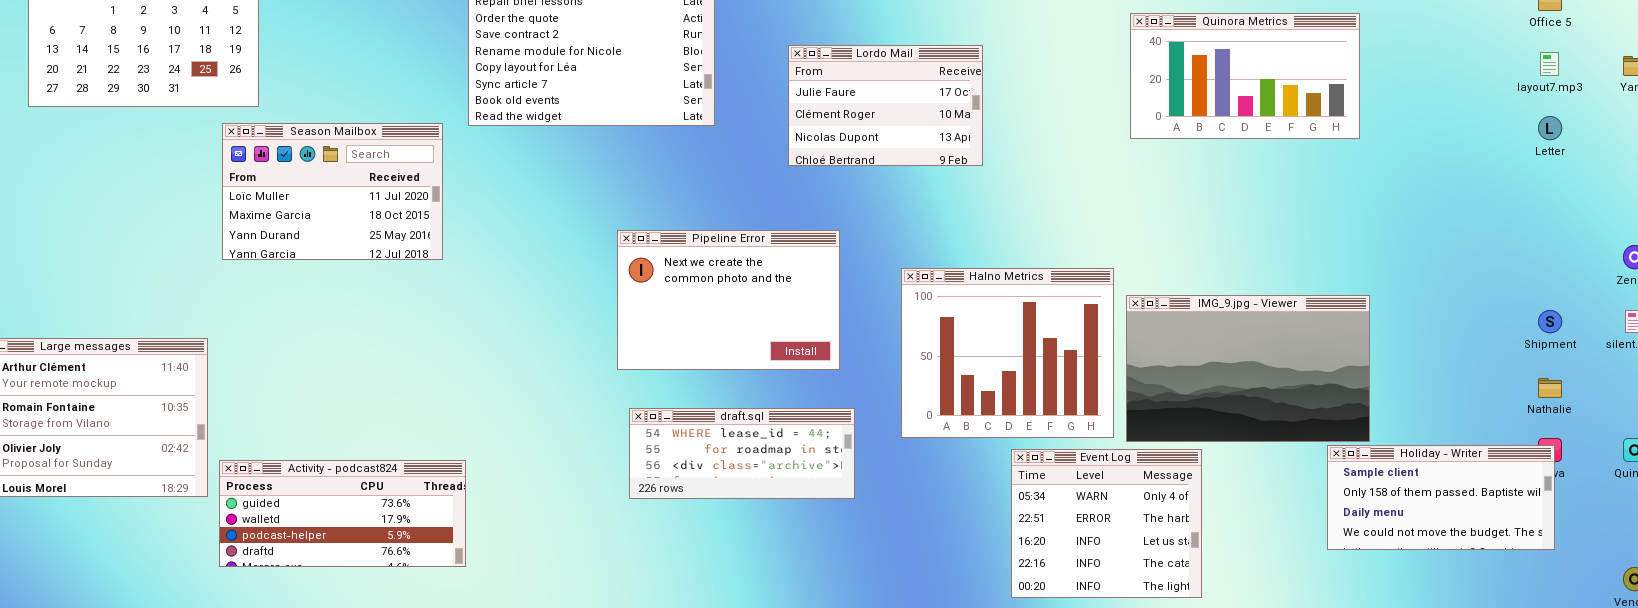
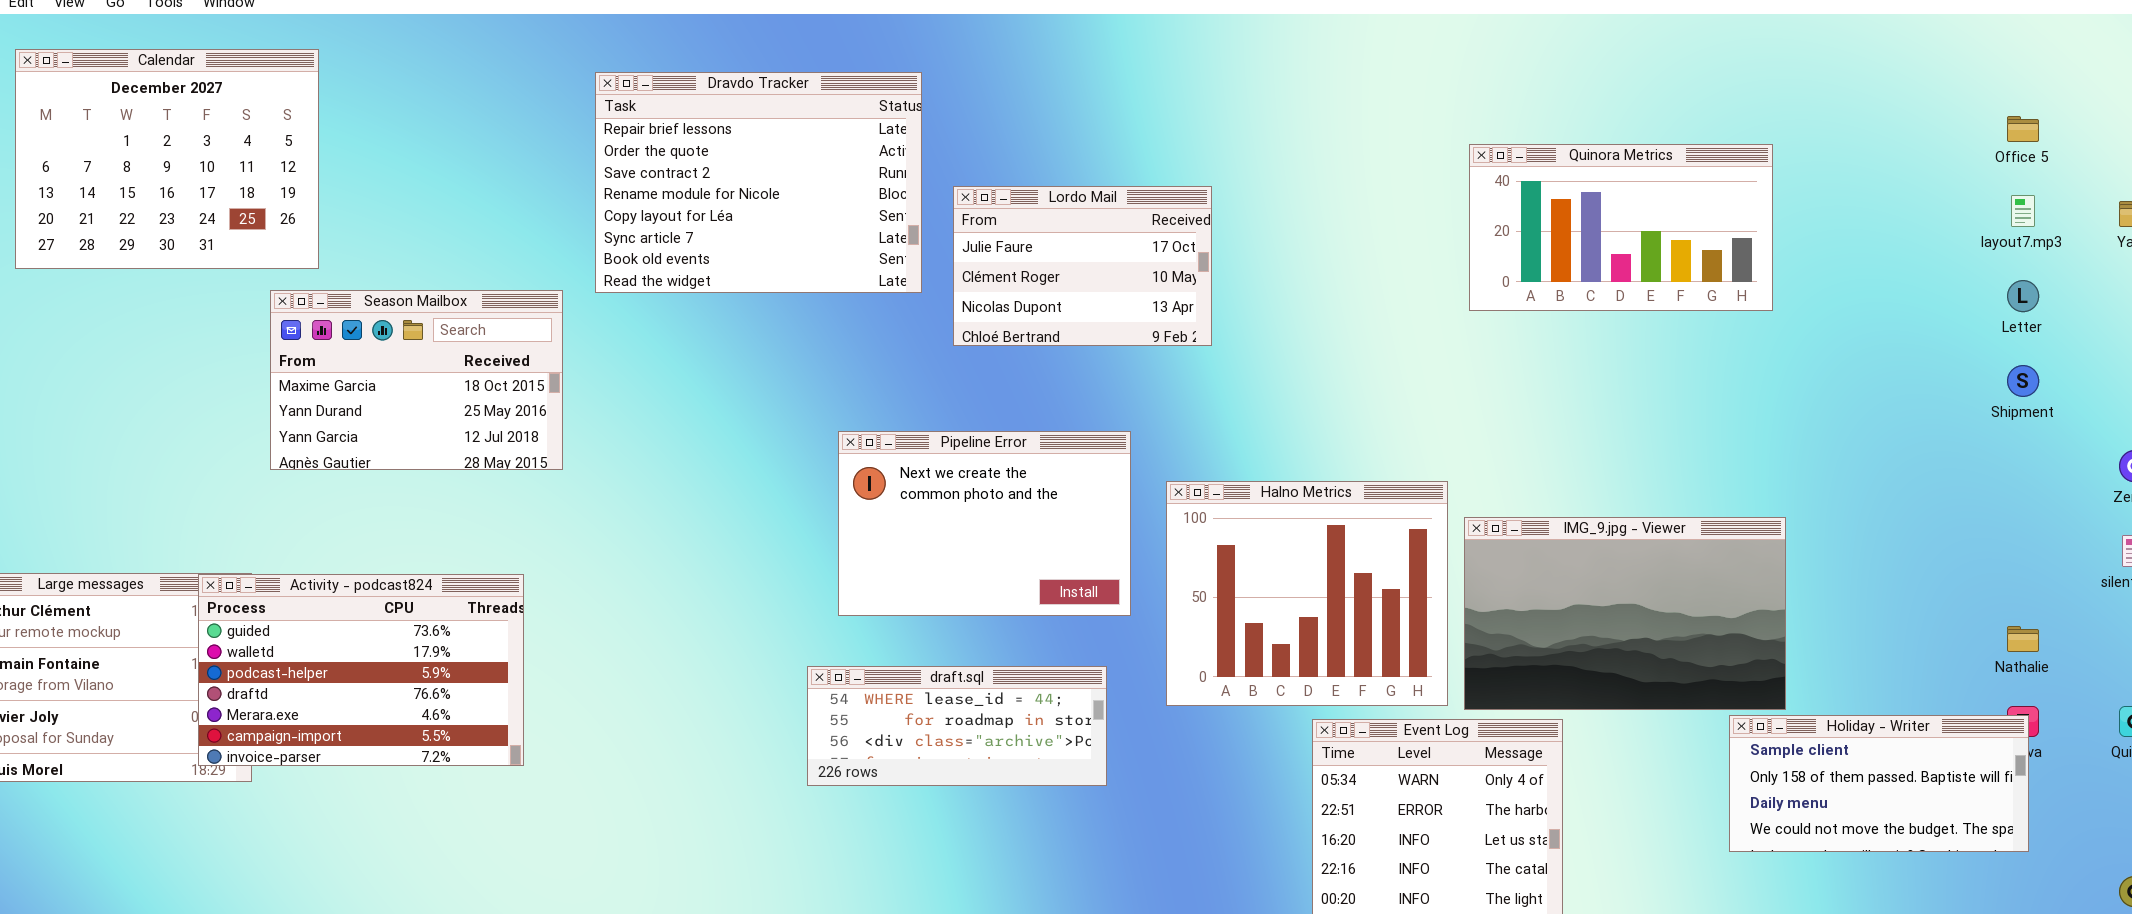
Lordo Mail: [788,45,983,166] -> [953,186,1212,346], moved
Season Mailbox: [222,123,443,260] -> [270,290,563,470], scrolled down 1 row
Pipeline Error: [617,230,840,370] -> [838,431,1131,616], moved
Shipment: [1538,310,1562,333] -> [2007,365,2039,397], moved
Activity - podcast824: [219,460,466,567] -> [198,574,524,766], moved, resized

